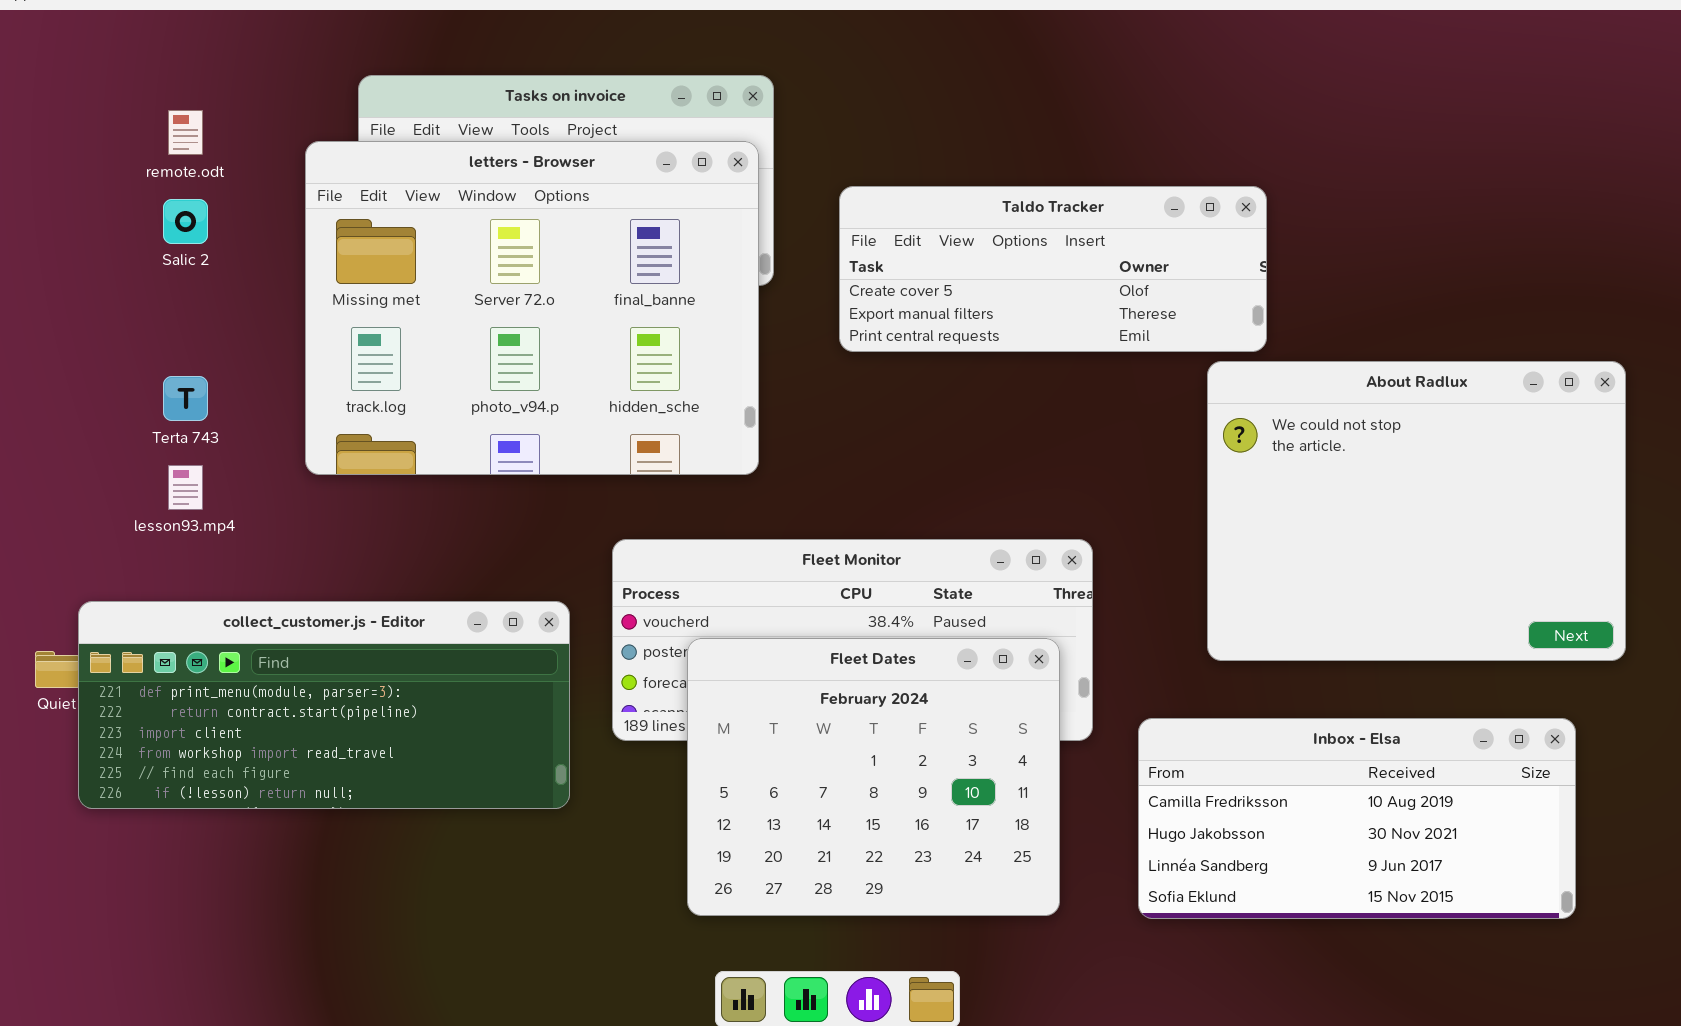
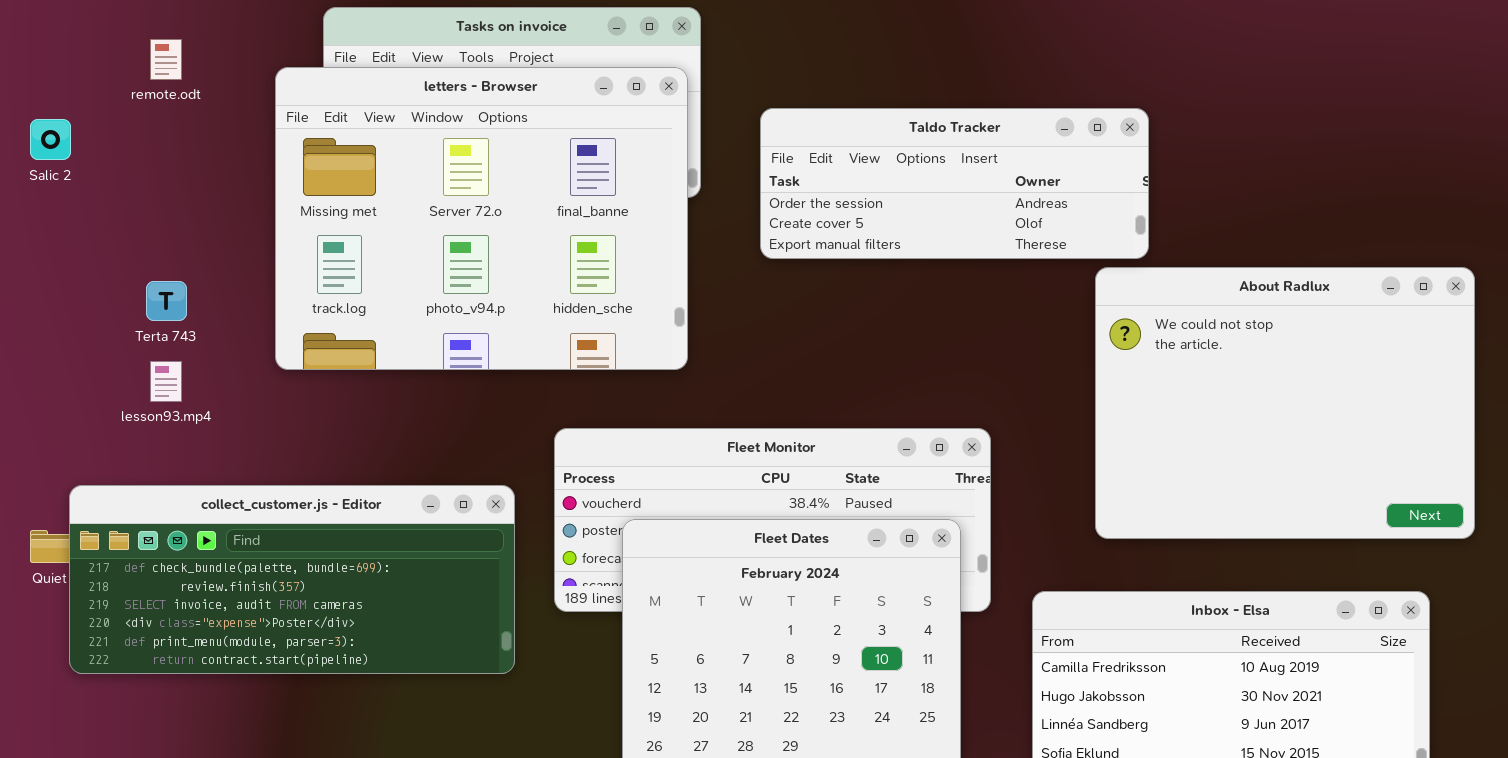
Taldo Tracker: [839,186,1267,352] -> [760,108,1149,259], scrolled up 1 row
Salic 2: [163,199,208,244] -> [30,119,71,160], moved
collect_customer.js - Editor: [78,601,570,809] -> [69,485,515,674], scrolled up 4 rows

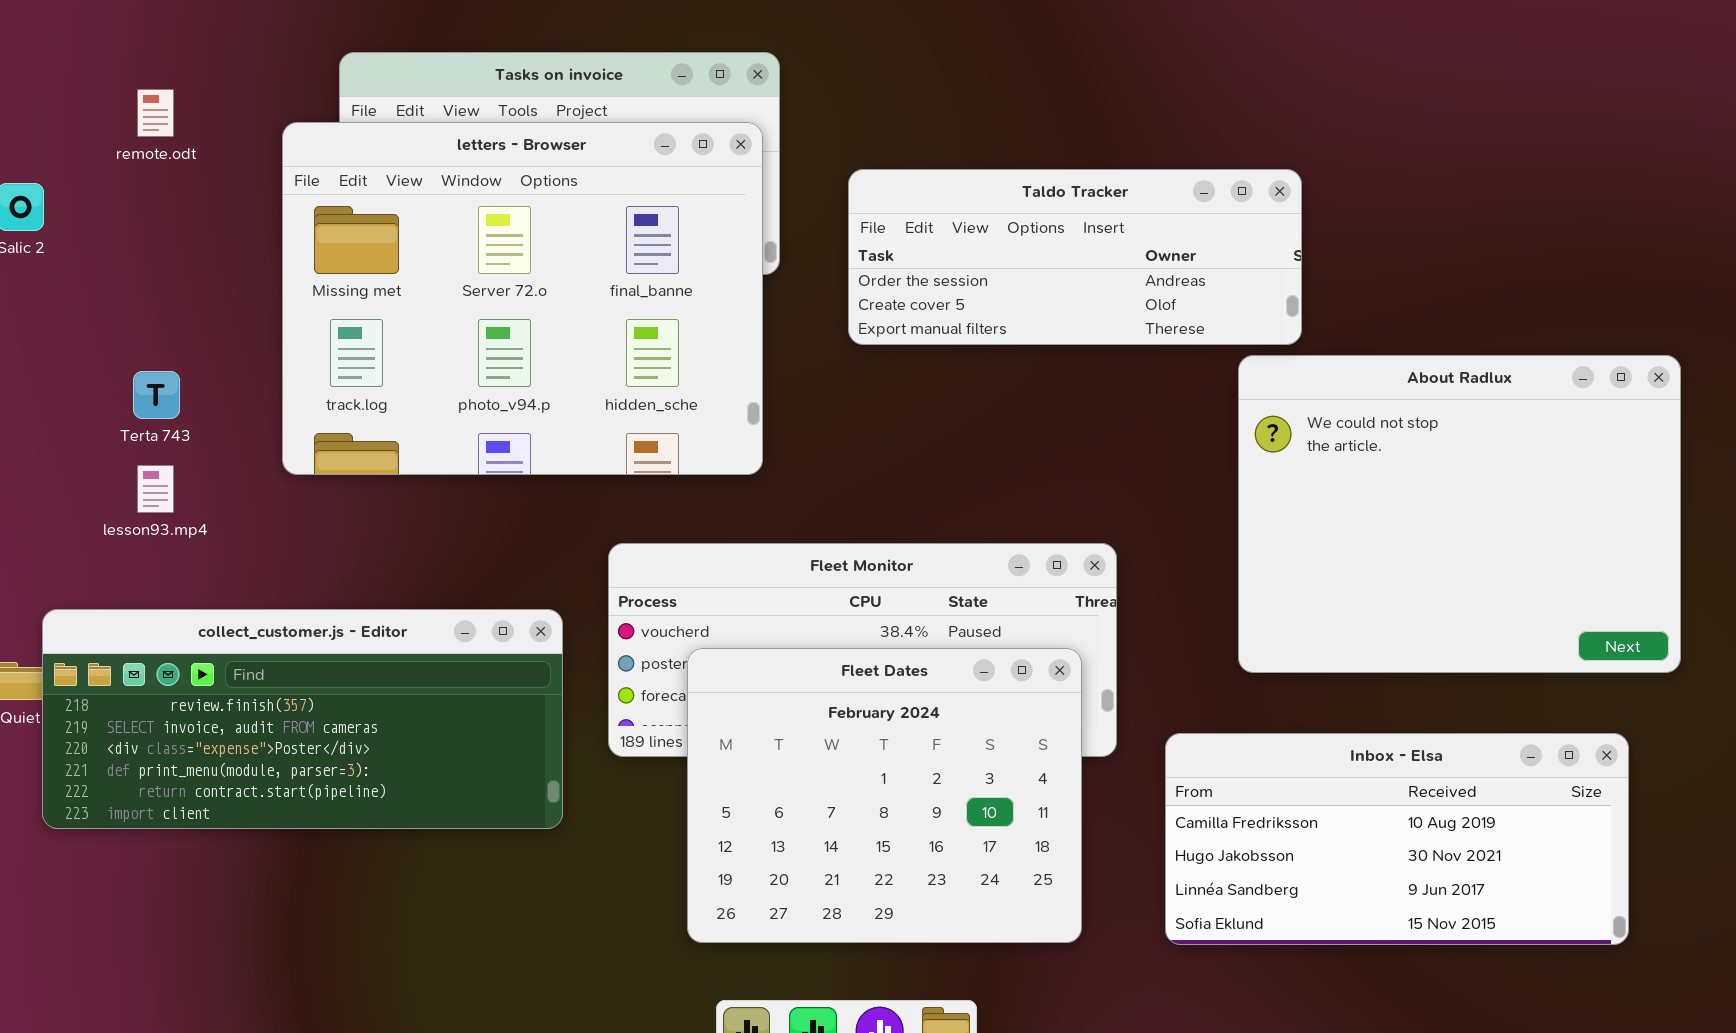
collect_customer.js - Editor: [69,485,515,674] -> [42,609,563,829], scrolled down 1 row

